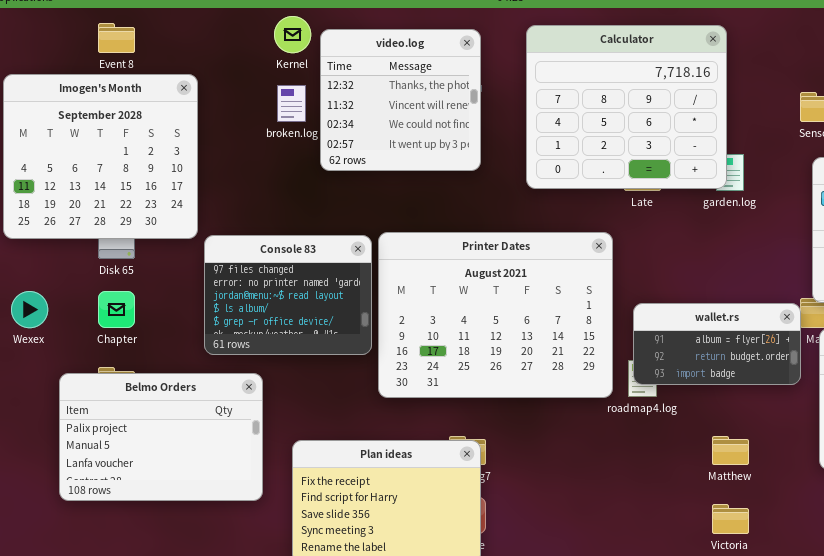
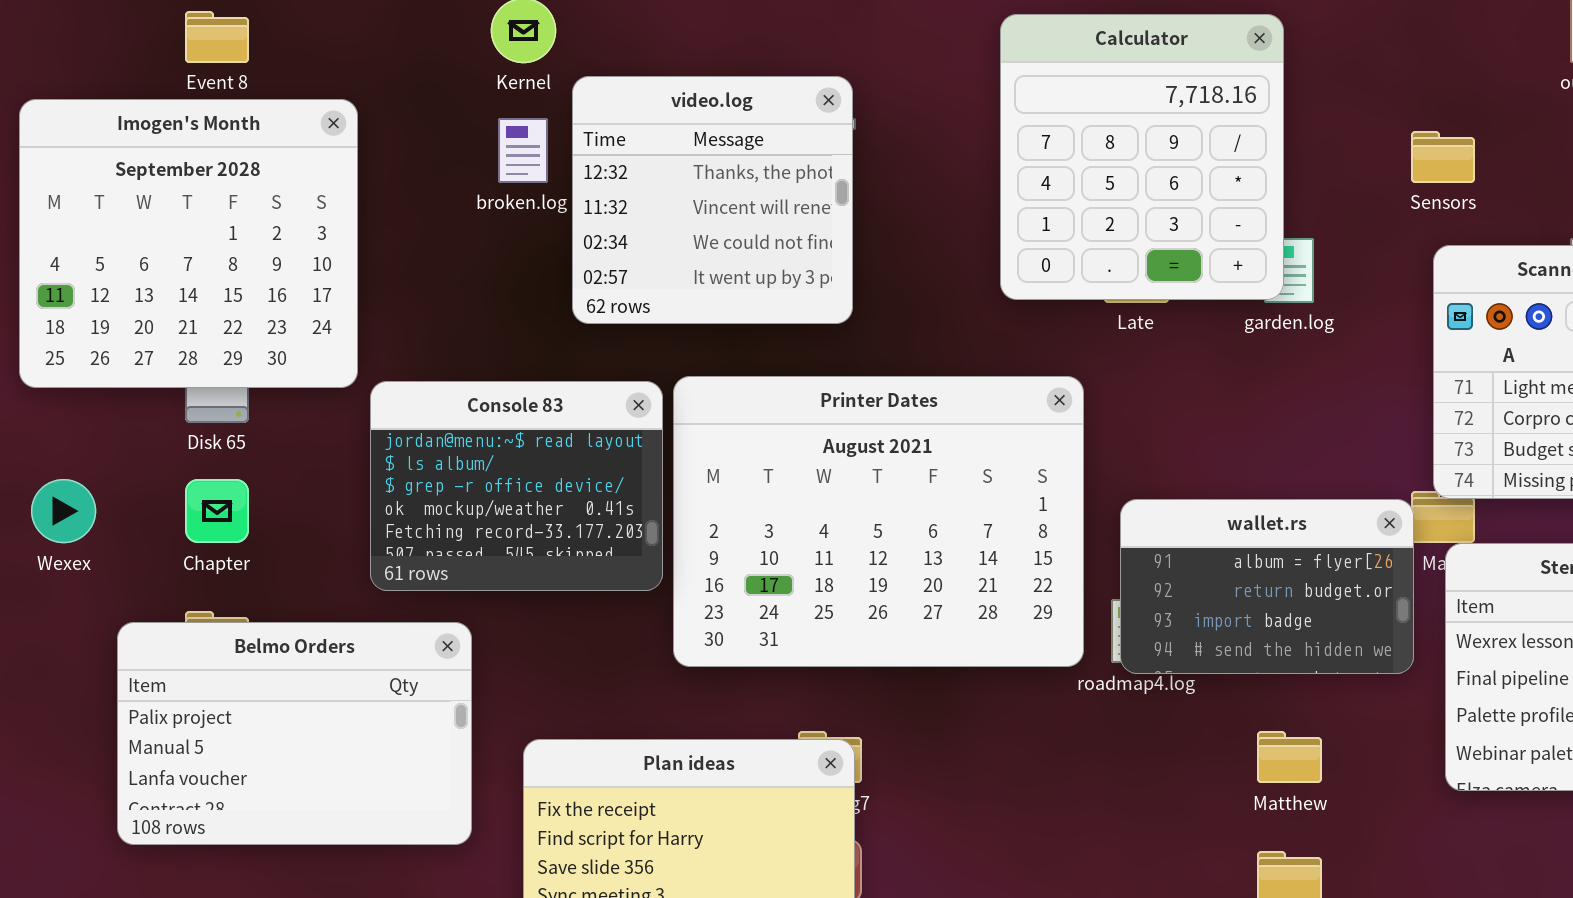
Calculator: [526,25,727,189] -> [1000,14,1284,300], resized
video.log: [320,29,481,171] -> [572,76,853,324], moved
Console 83: [204,235,372,355] -> [370,381,663,591], scrolled down 2 rows
wallet.rs: [633,303,801,385] -> [1120,499,1414,674], resized

